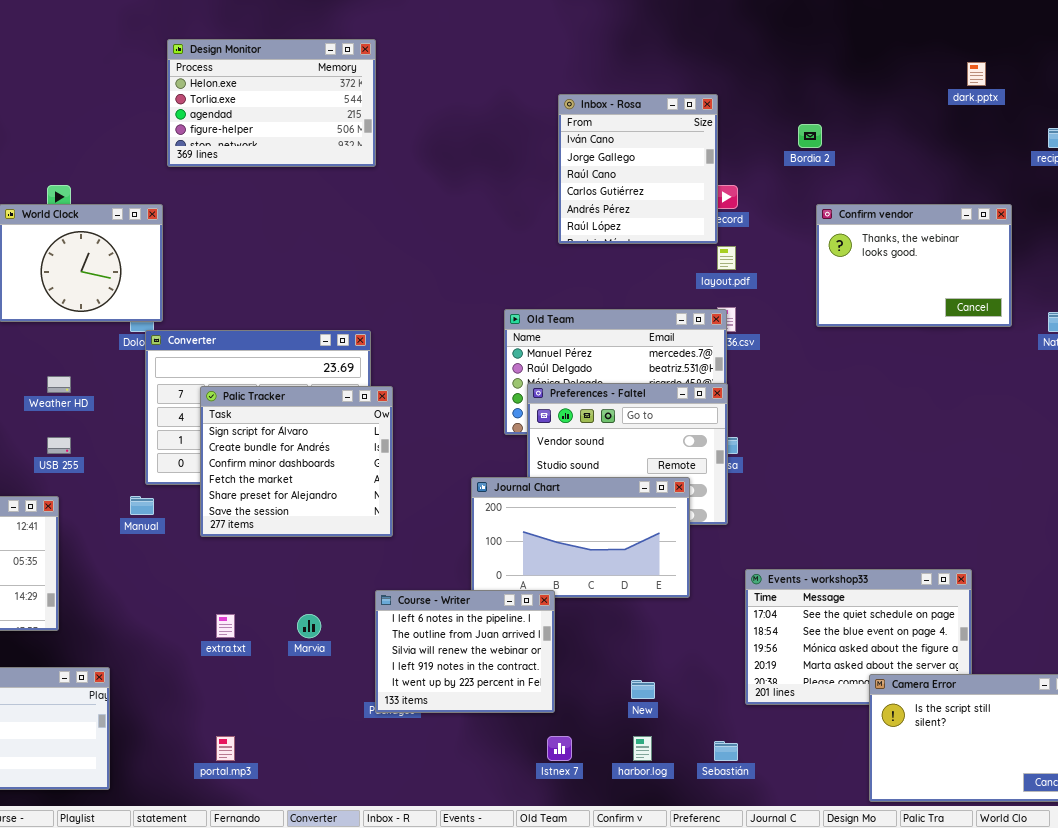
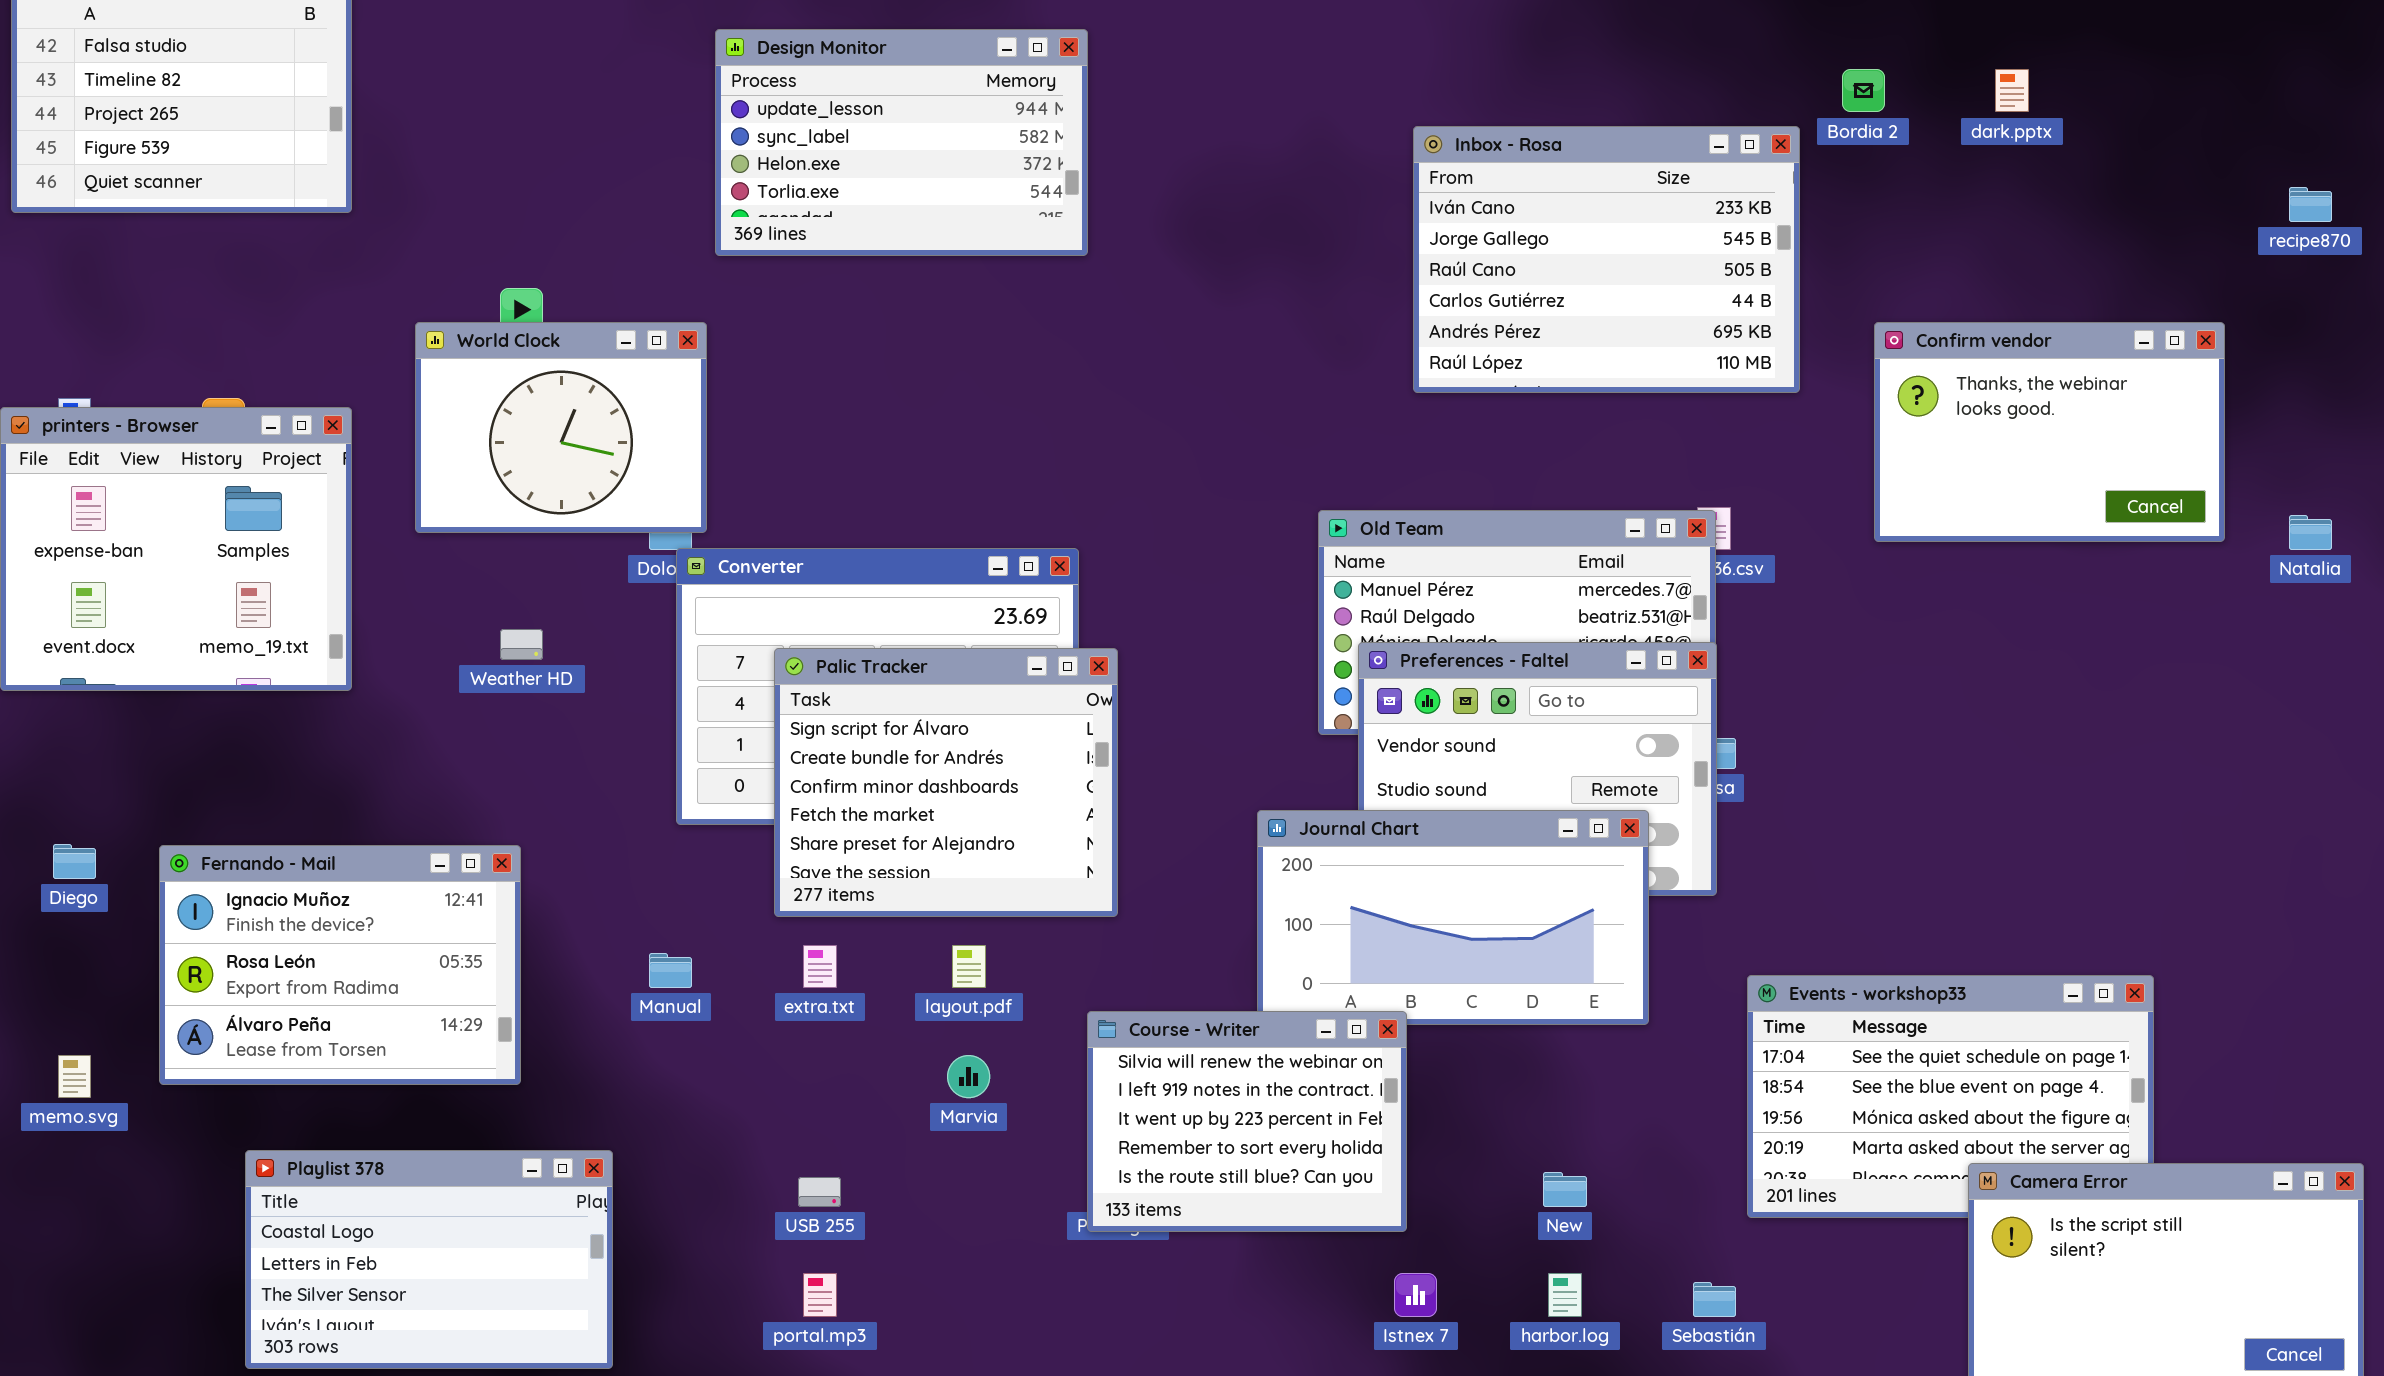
Design Monitor: [167,39,376,167] -> [715,29,1088,256], scrolled up 2 rows
dark.pptx: [967,62,986,86] -> [1995,69,2029,112], moved
Inbox - Rosa: [558,94,718,244] -> [1413,126,1800,393], resized
Bordia 2: [798,124,822,148] -> [1842,69,1885,112], moved
layout.pdf: [717,246,736,270] -> [952,945,986,988], moved
USB 255: [47,437,71,454] -> [798,1177,841,1207], moved
Manual: [130,496,154,515] -> [649,953,692,988], moved
Course - Writer: [375,590,555,713] -> [1087,1011,1407,1232], scrolled down 2 rows
extra.txt: [216,614,235,638] -> [803,945,837,988], moved

